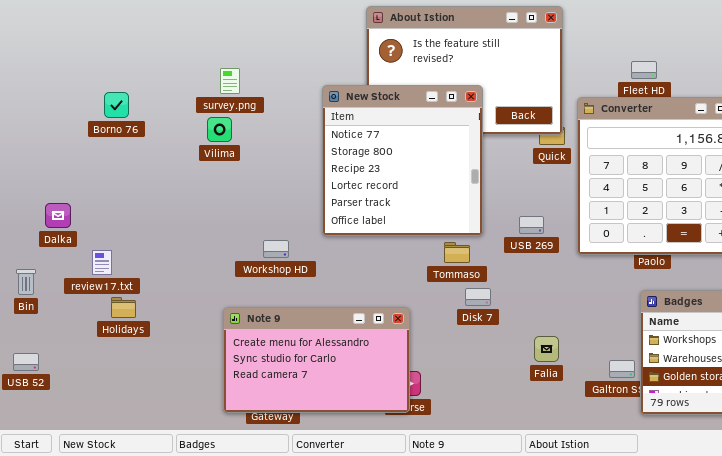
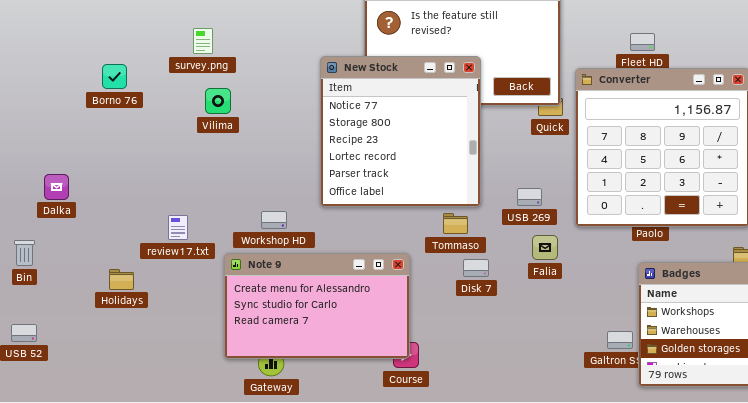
survey.png: [220,68,240,94] -> [193,28,213,54], moved
review17.txt: [92,250,112,275] -> [168,215,188,240], moved
Note 9: [223,307,410,413] -> [224,253,410,359], moved
Falia: [534,336,559,362] -> [532,235,558,260], moved

